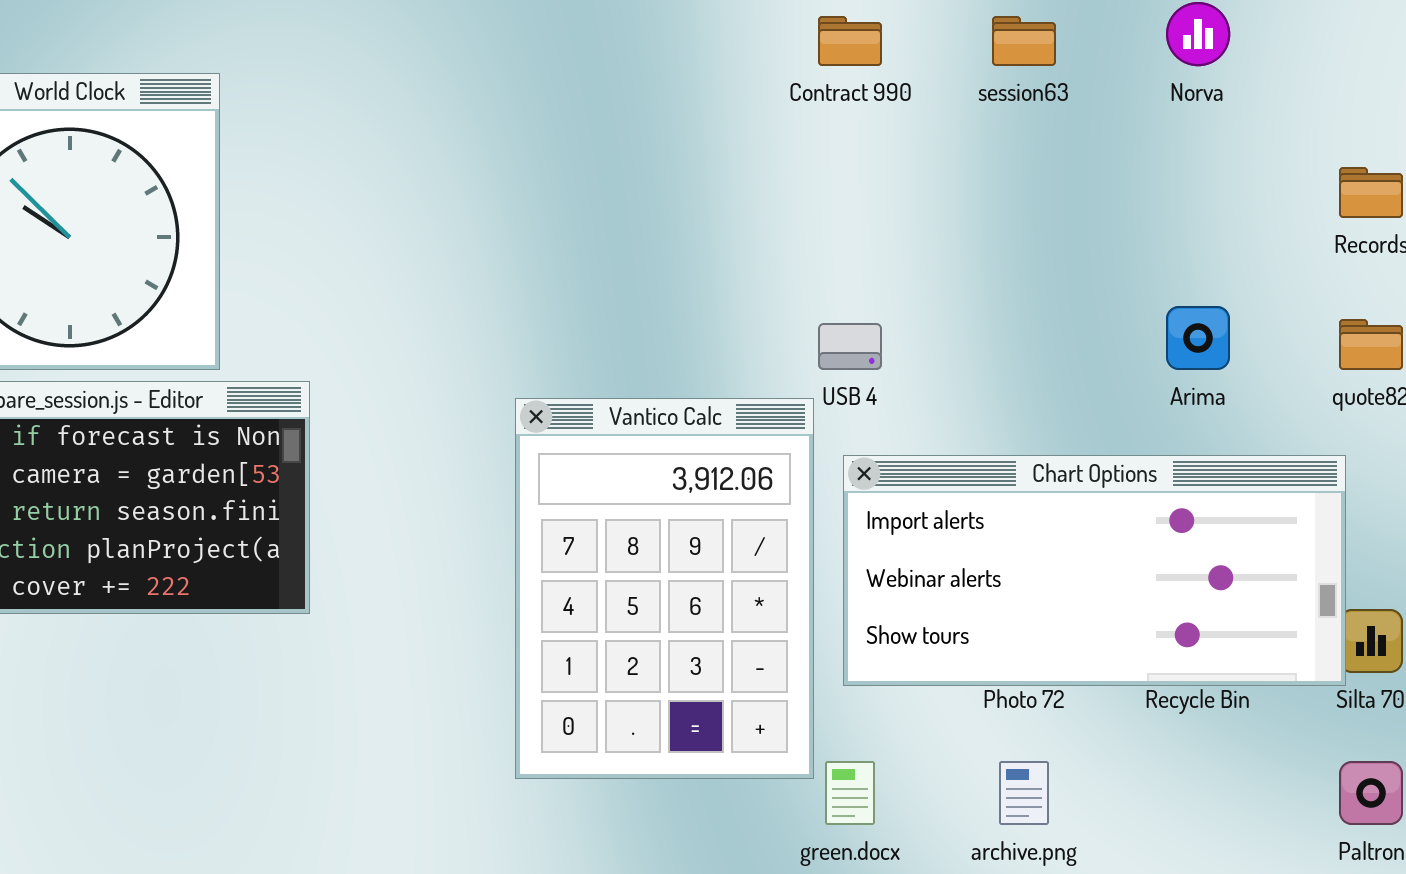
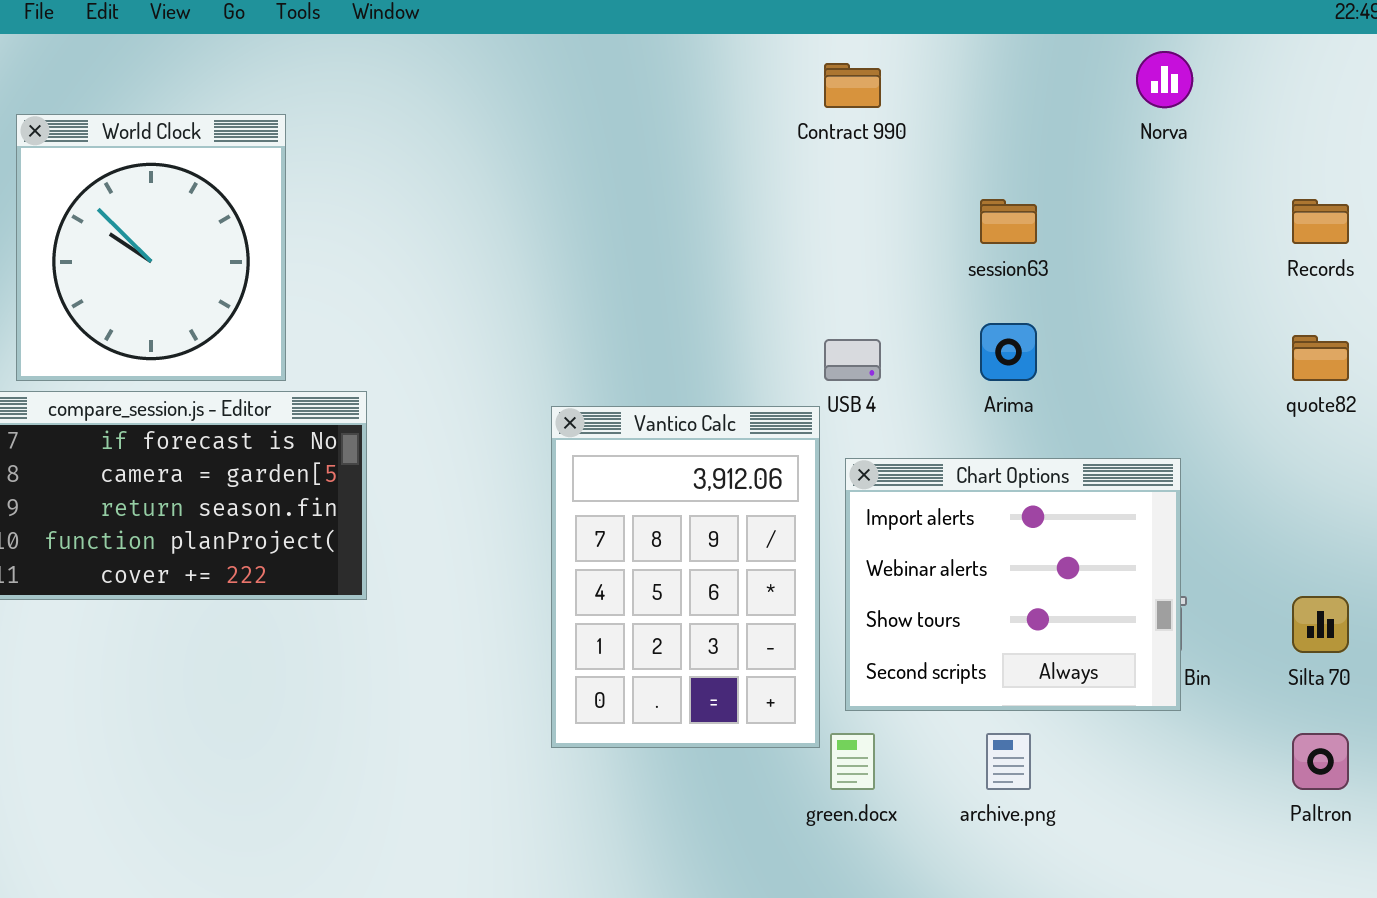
session63: [992,16,1056,66] -> [980,199,1037,244], moved
Arima: [1166,306,1230,370] -> [980,323,1037,381], moved
Chart Options: [843,455,1346,686] -> [845,458,1181,711], resized

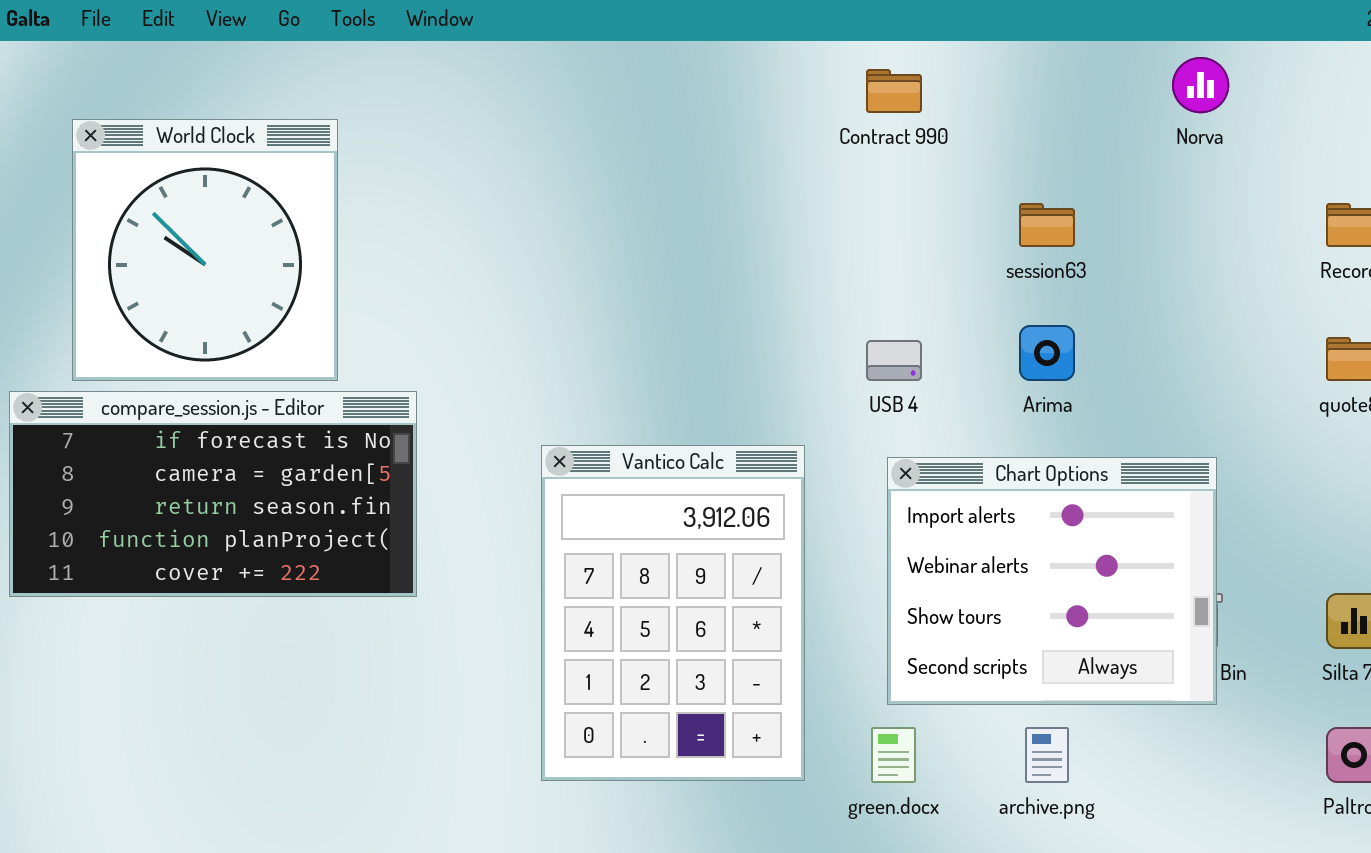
Vantico Calc: [551,406,820,748] -> [541,445,805,781], moved

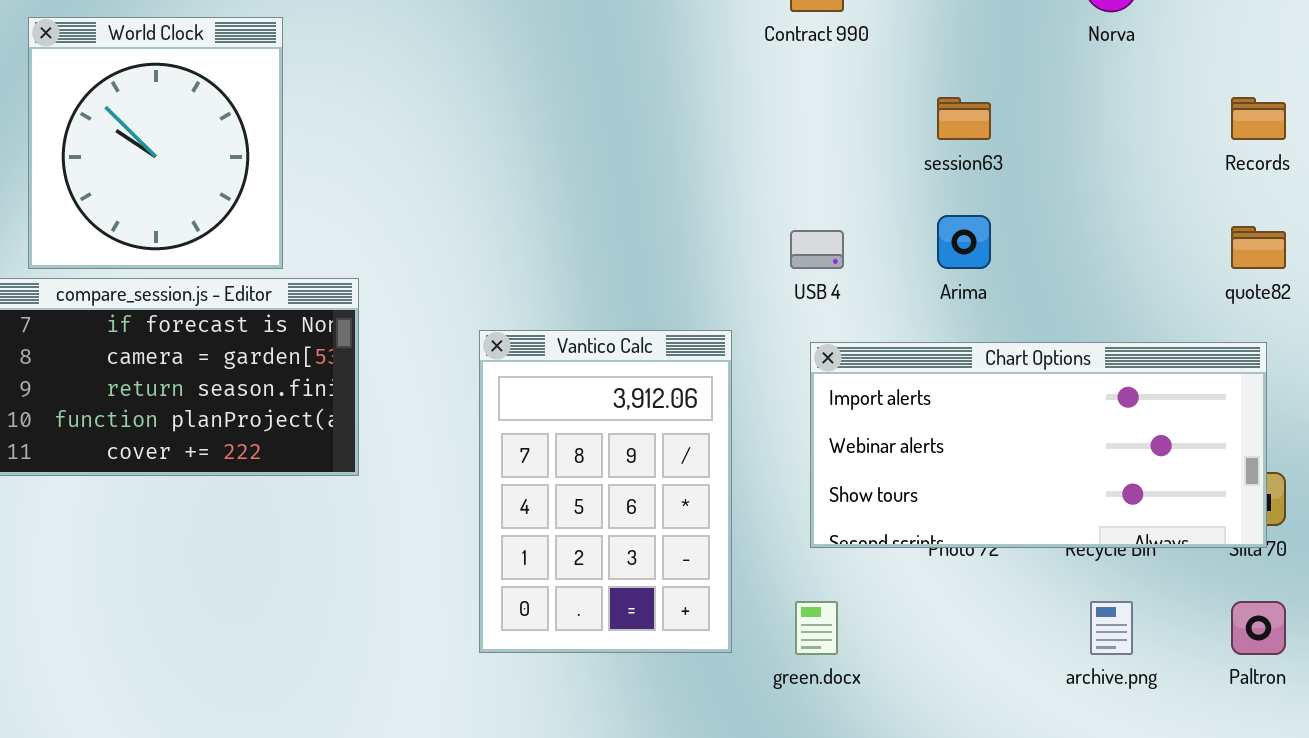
Chart Options: [887,457,1217,705] -> [810,342,1267,548], resized
archive.png: [1025,727,1069,783] -> [1090,601,1133,655], moved

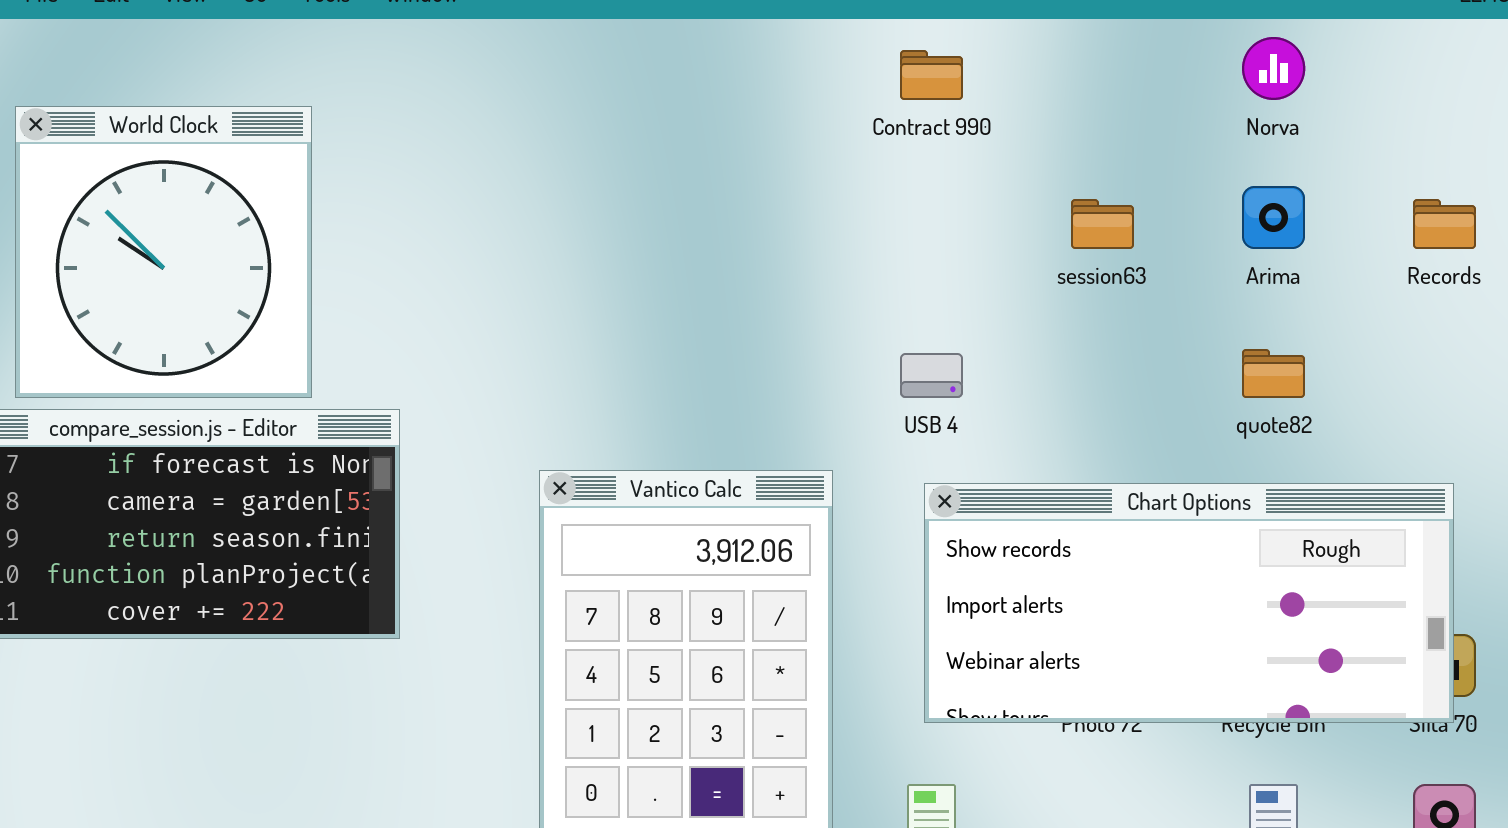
Arima: [937,215,991,269] -> [1242,186,1305,249], moved
quote82: [1231,226,1286,269] -> [1242,349,1305,398], moved
Chart Options: [810,342,1267,548] -> [924,483,1454,723], scrolled up 1 row

